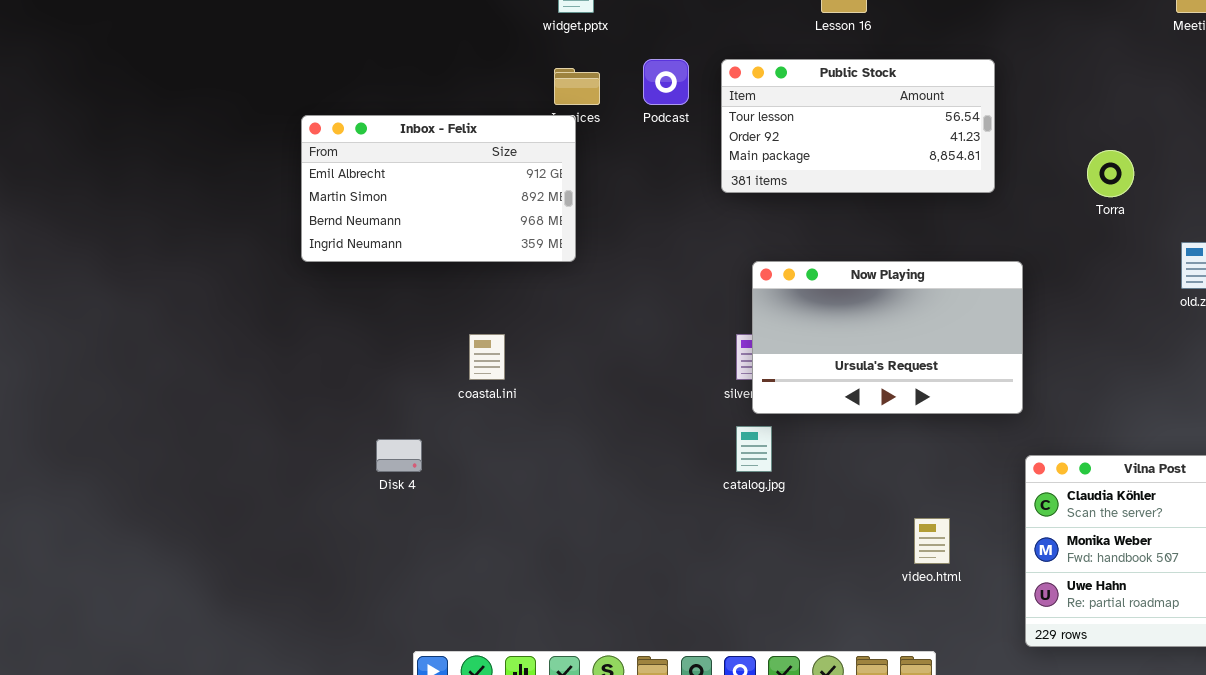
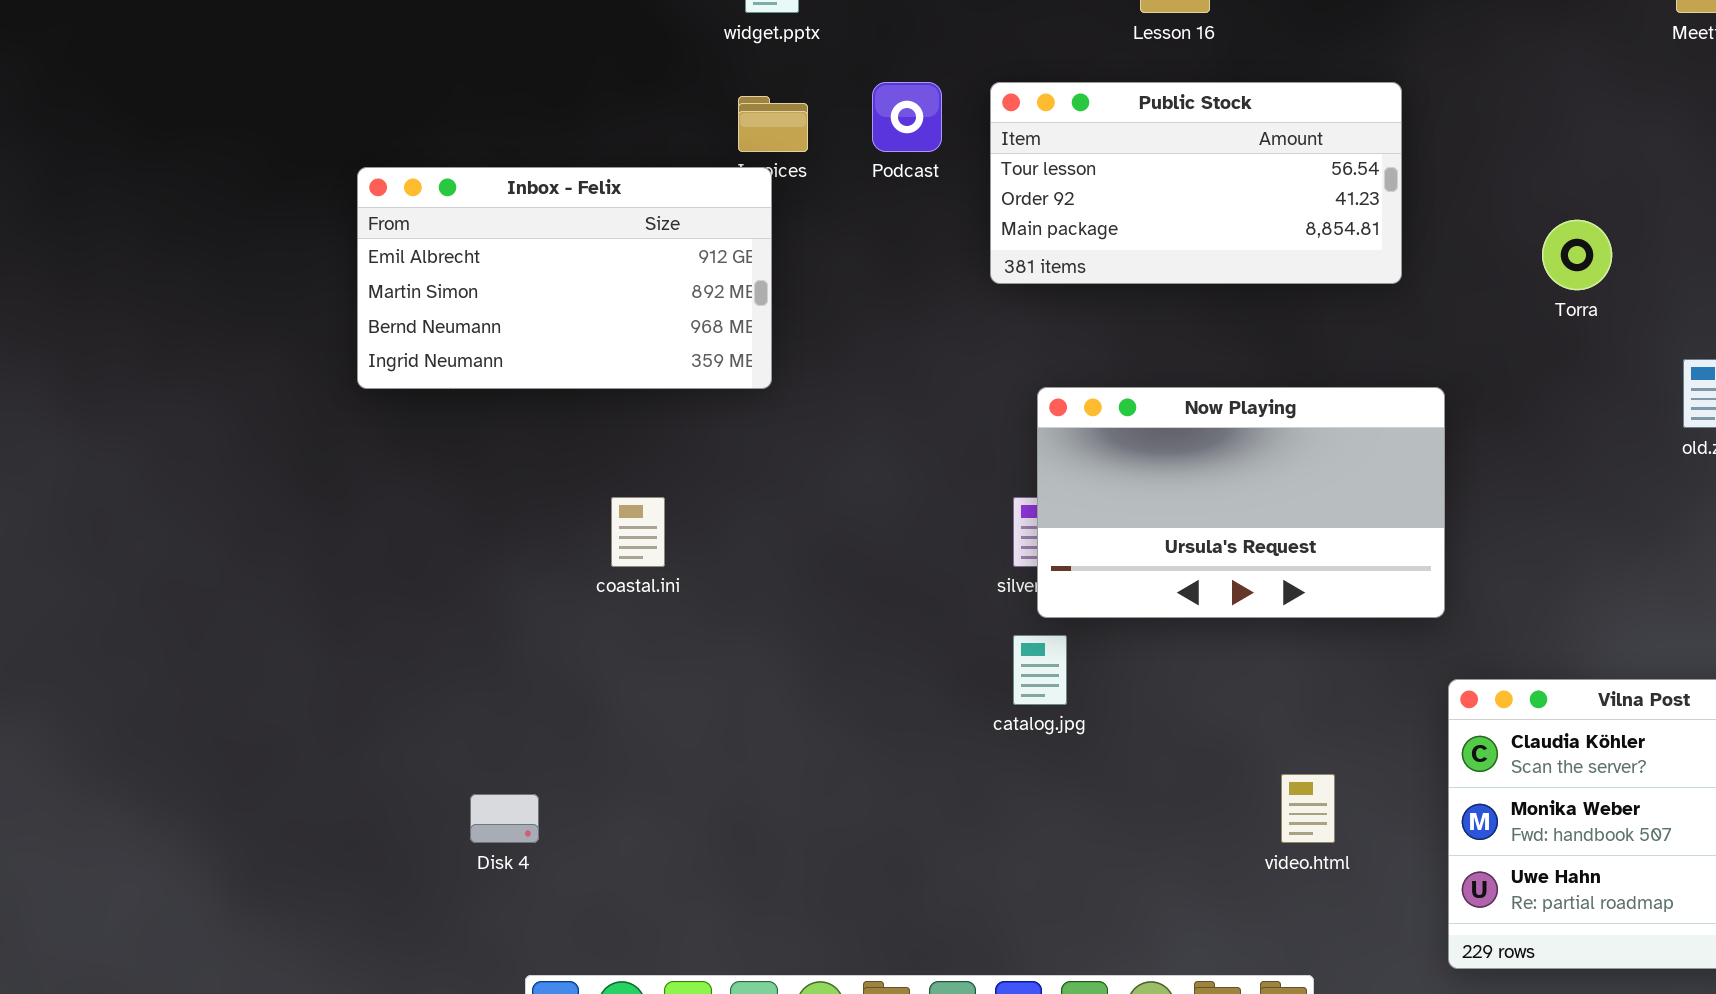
Disk 4: [376,439,422,472] -> [470,794,539,843], moved

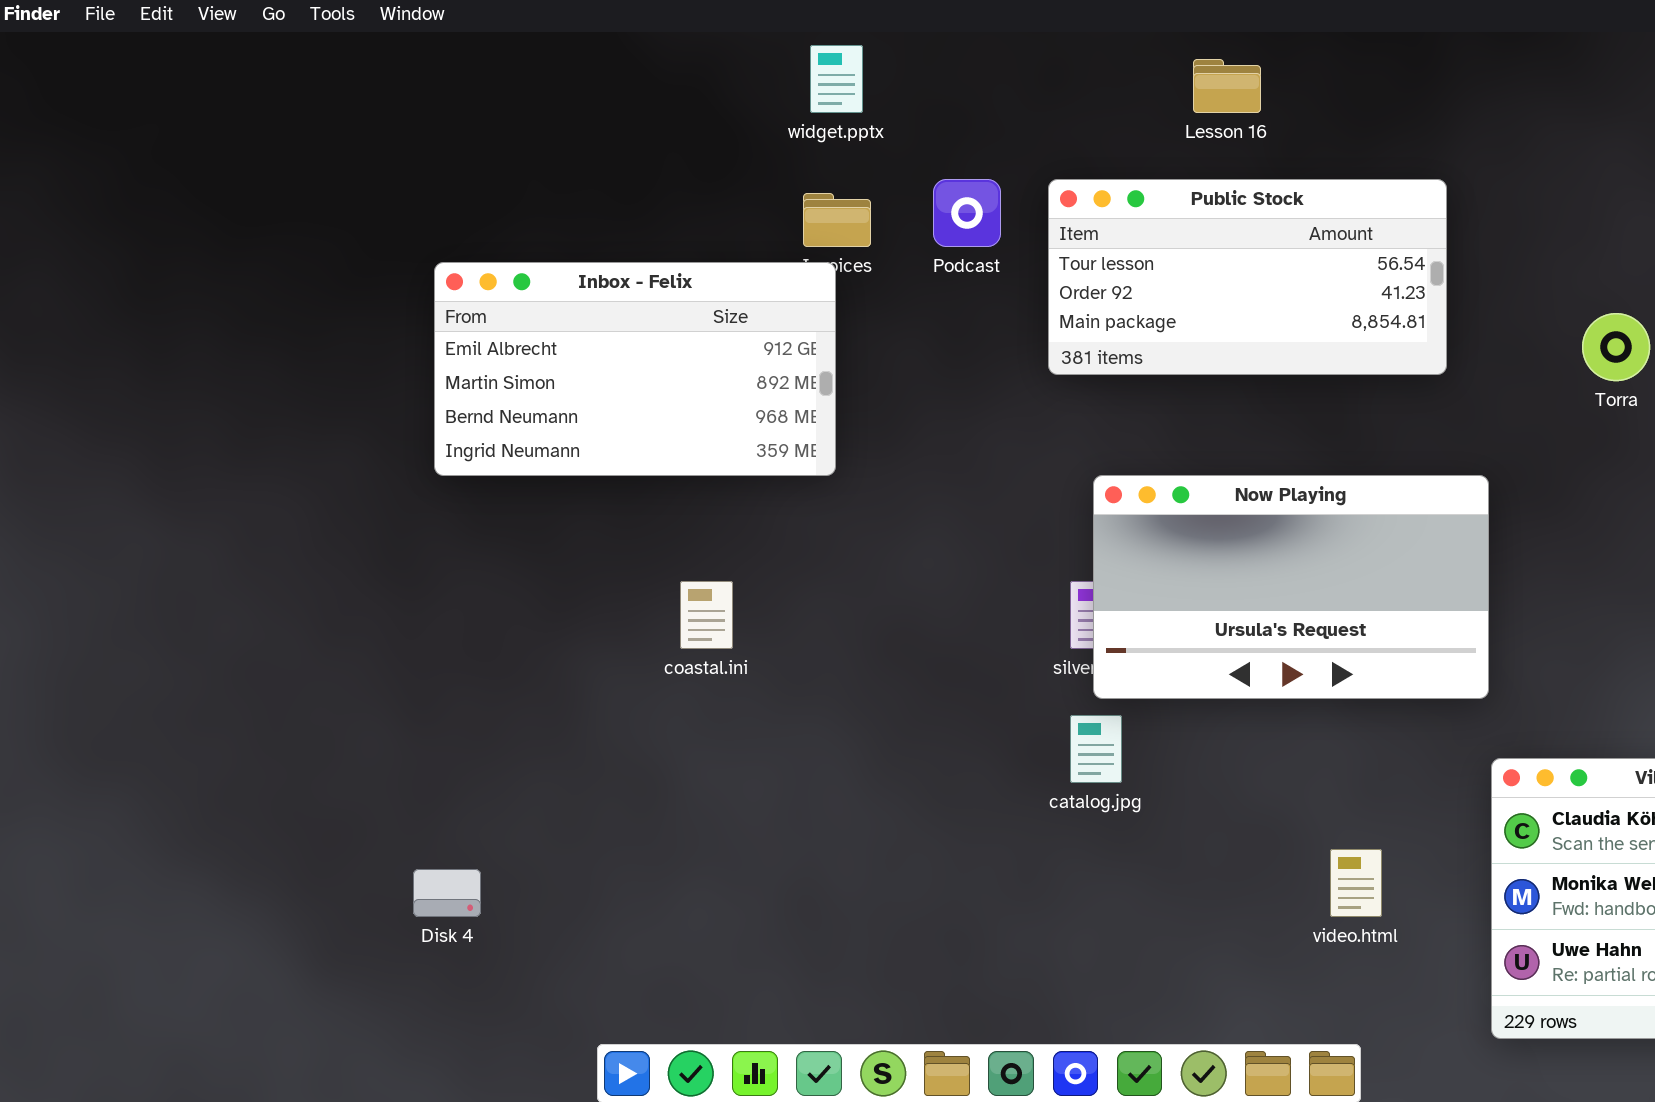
Disk 4: [470,794,539,843] -> [413,869,481,917], moved

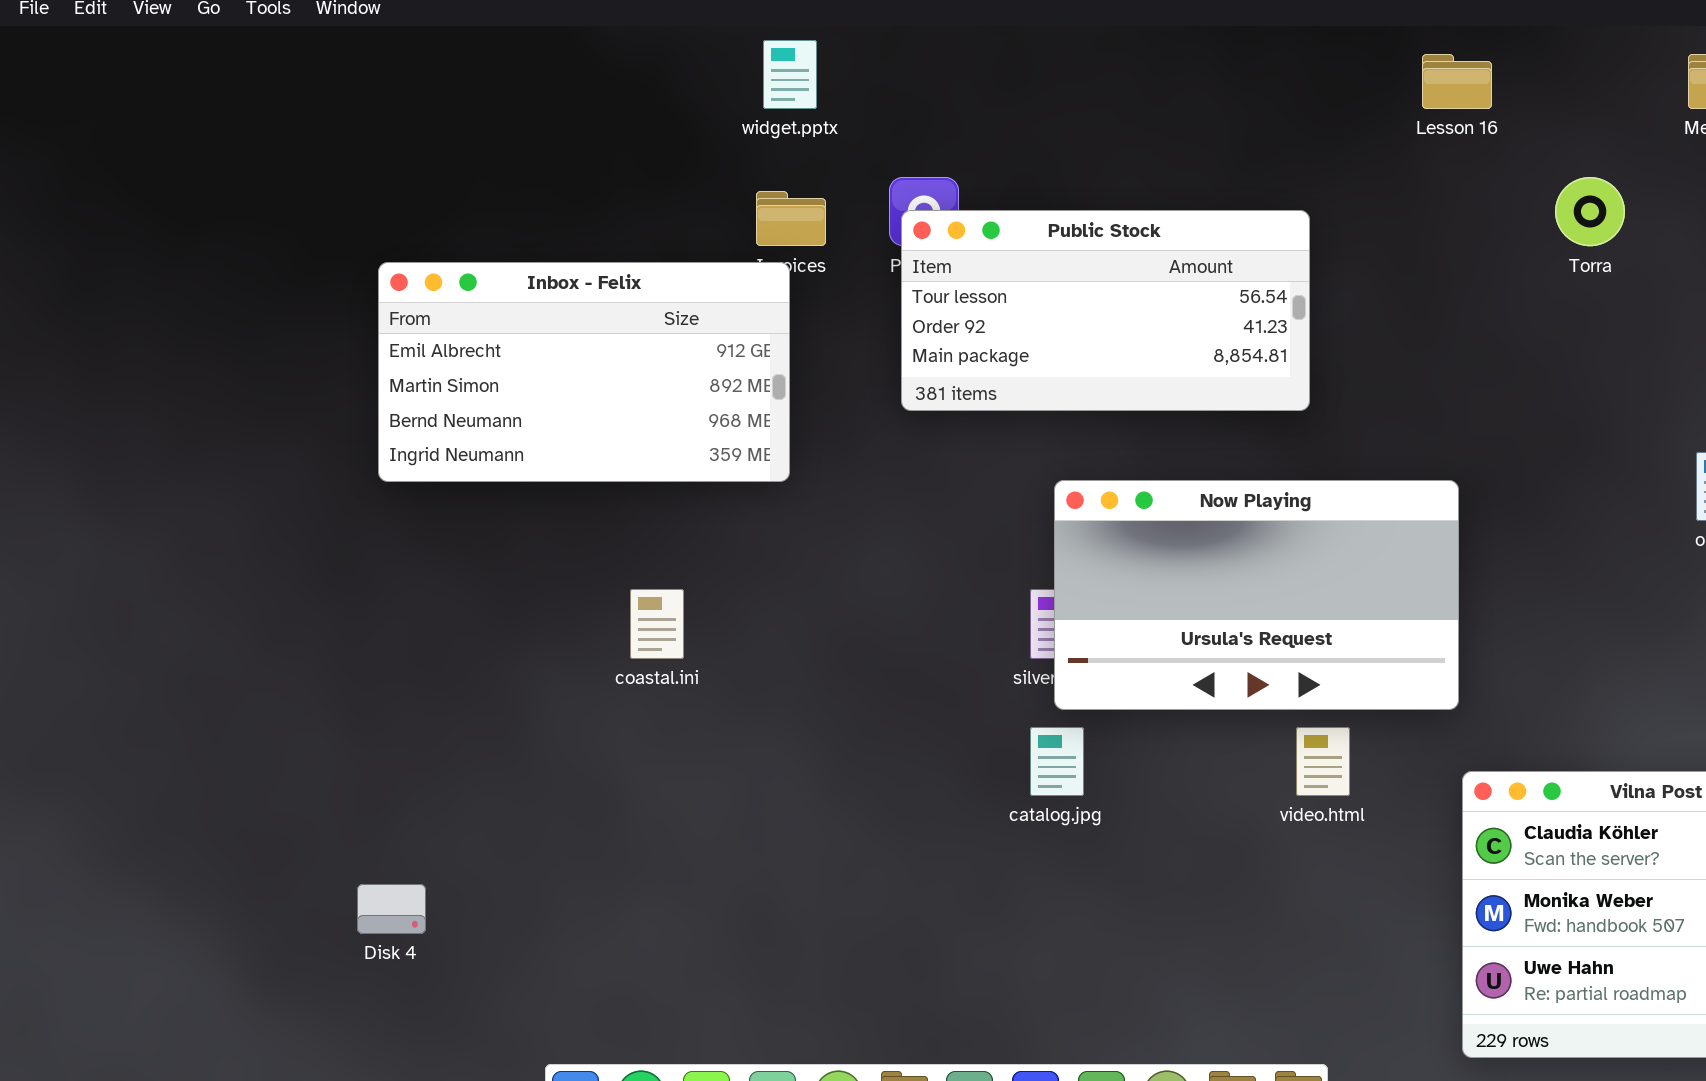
Lesson 16: [1193,59,1261,113] -> [1422,54,1492,109], moved
Public Stock: [1048,179,1447,375] -> [901,210,1310,411], moved
Torra: [1582,313,1650,381] -> [1555,177,1625,246], moved
video.html: [1330,849,1382,917] -> [1296,727,1350,796], moved

